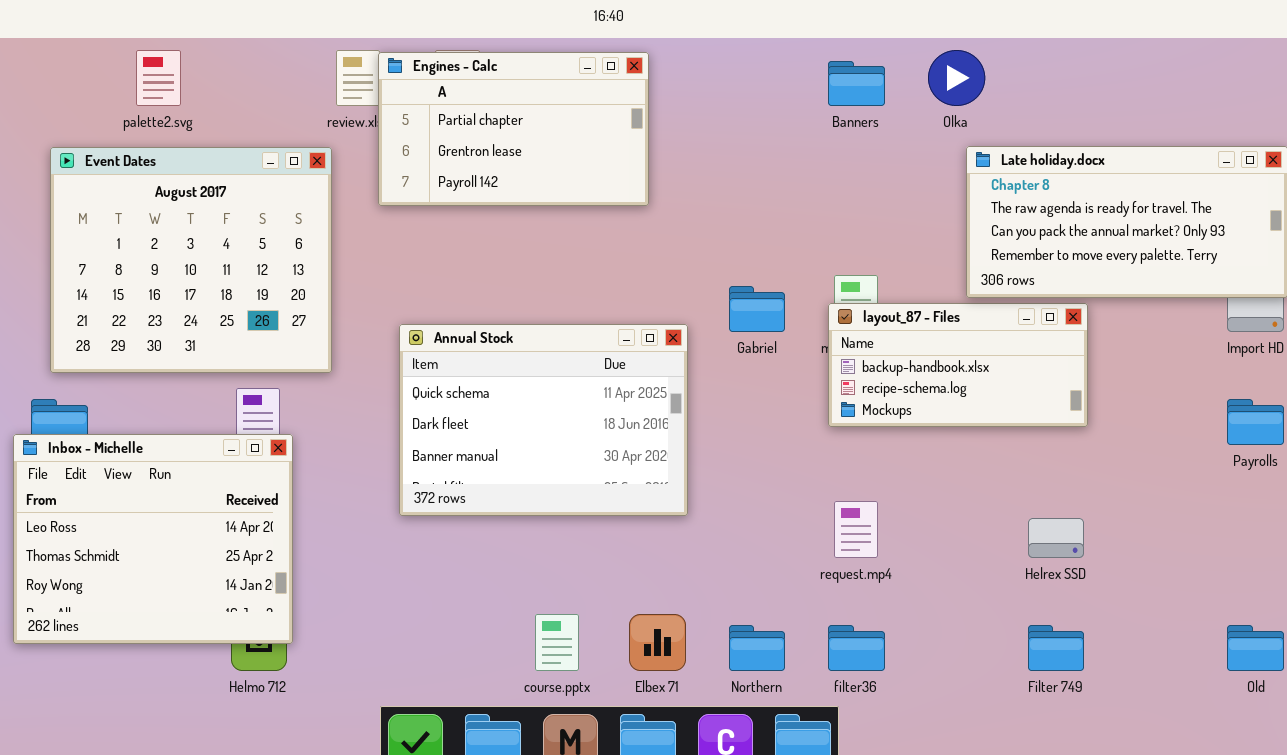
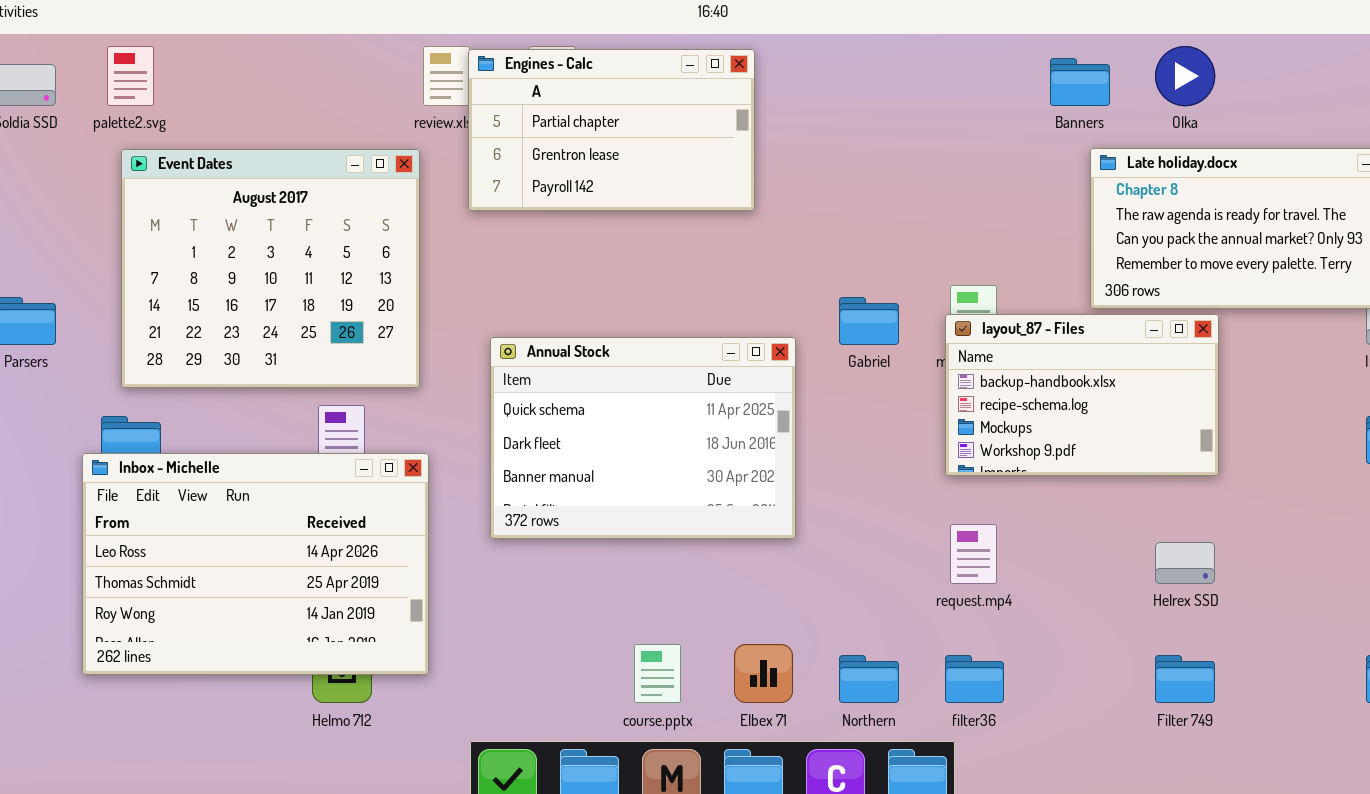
palette2.svg: [136,50,181,106] -> [107,46,154,106], moved
Olka: [928,50,985,106] -> [1155,46,1215,106], moved
Banners: [828,61,885,106] -> [1050,58,1110,106], moved
layout_87 - Files: [828,303,1088,427] -> [945,314,1219,476], resized
Inbox - Michelle: [13,434,293,644] -> [82,453,429,675], resized

